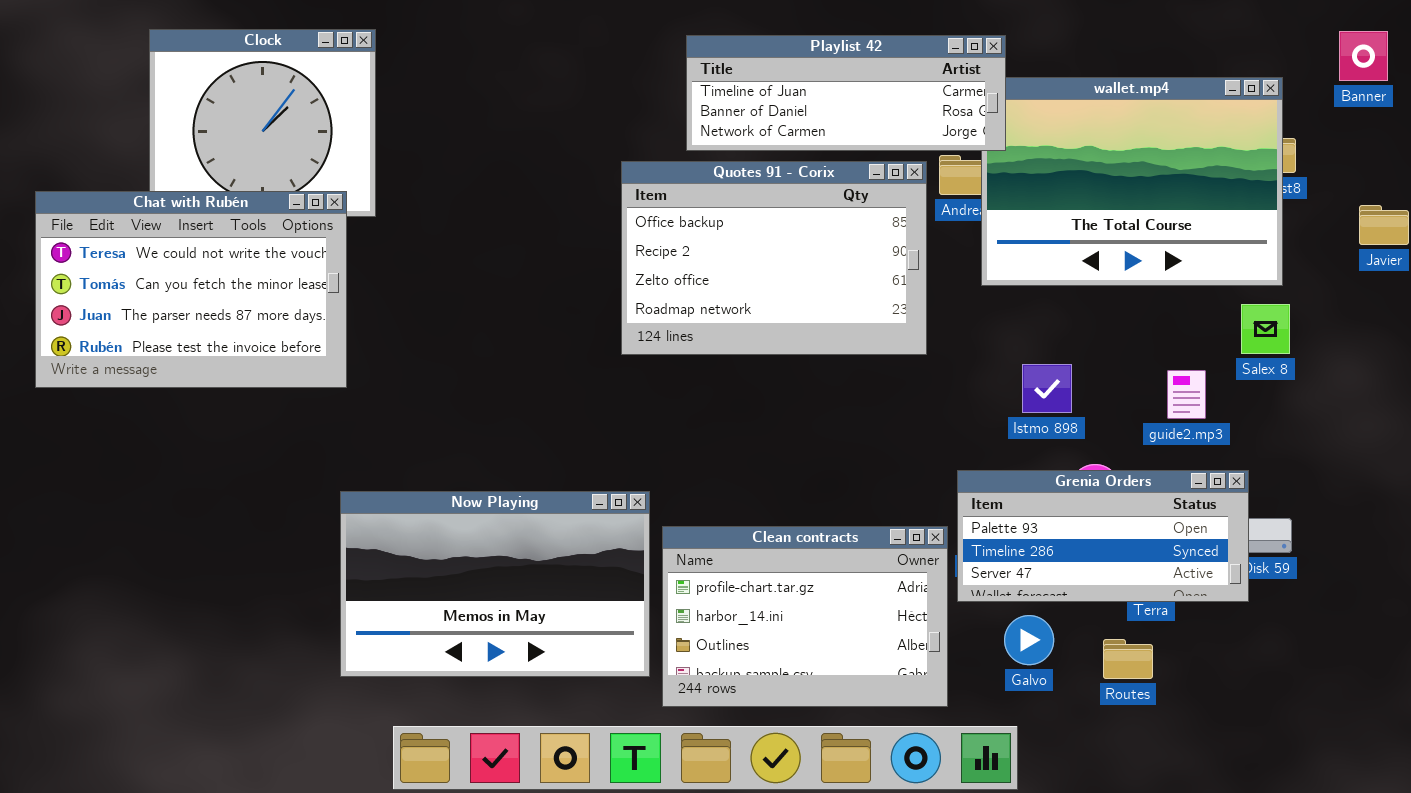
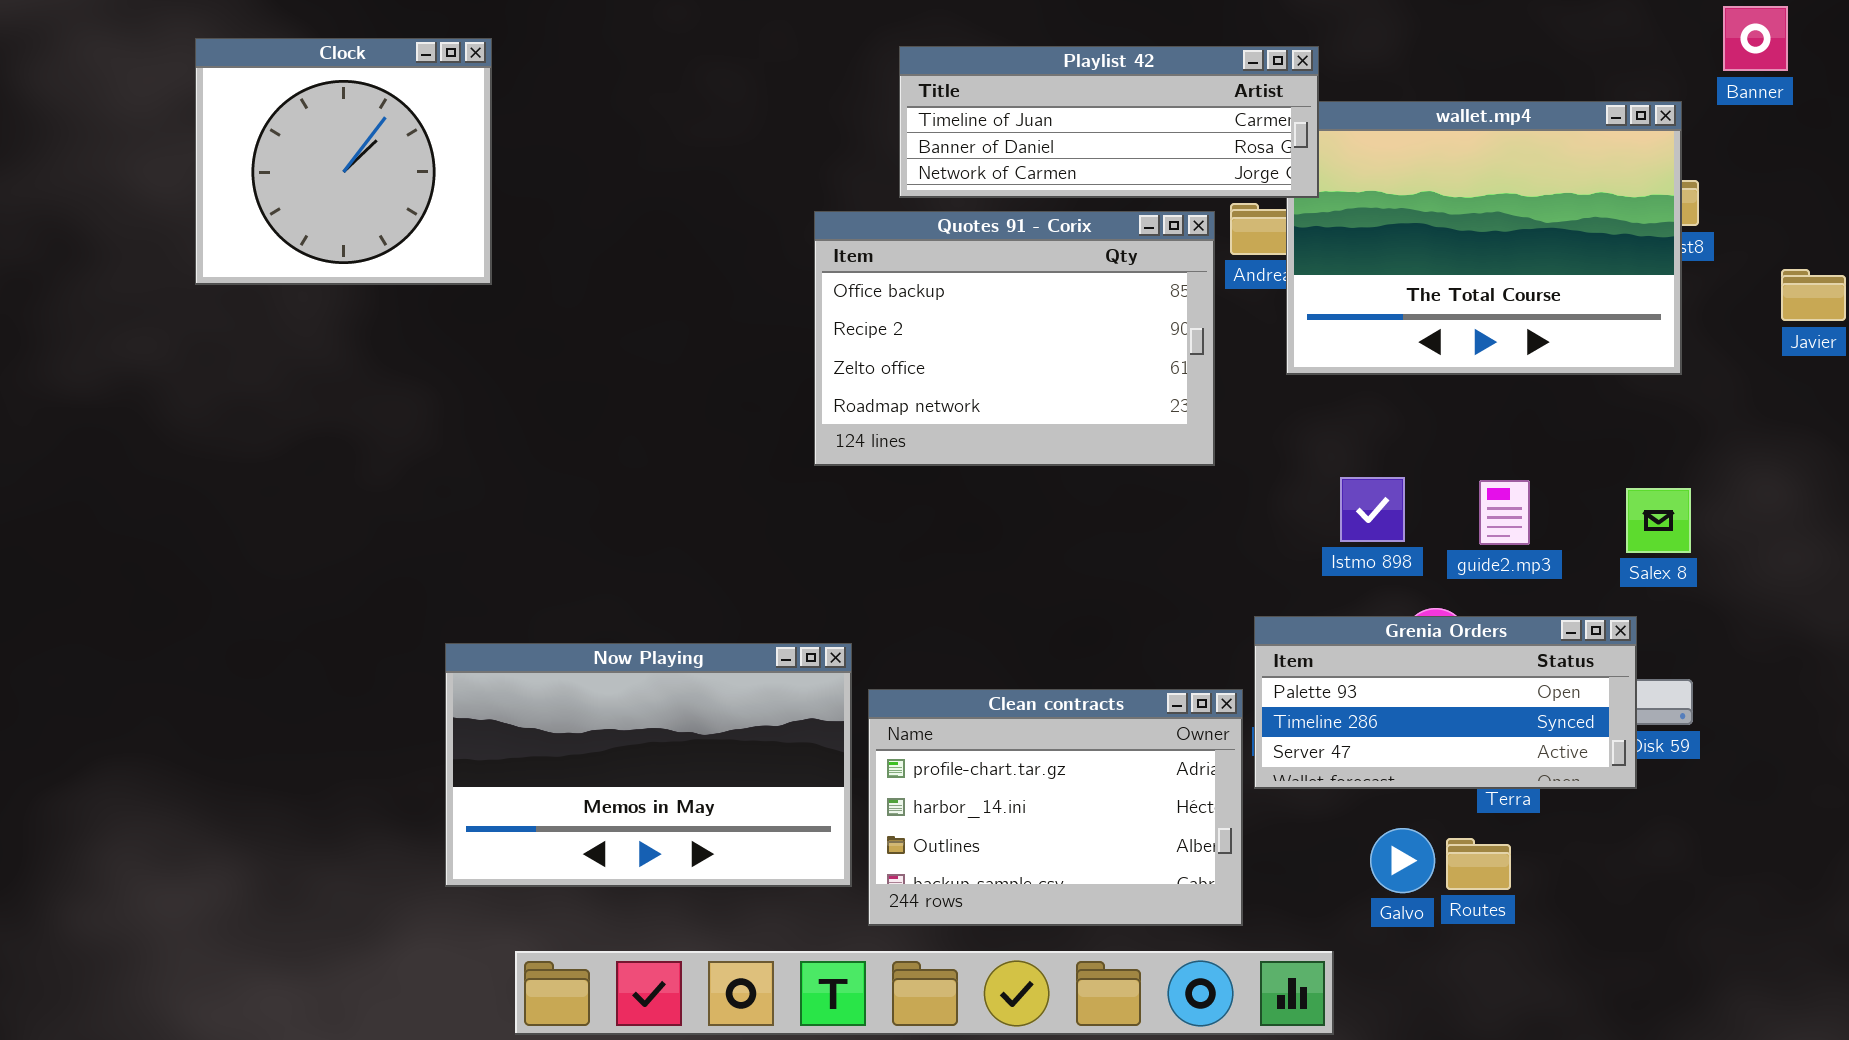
Banner: [1339,31,1388,81] -> [1723,6,1788,71], moved
Chat with Rubén: [35,191,347,388] -> none, closed
Salex 8: [1241,304,1290,354] -> [1626,488,1691,553], moved
guide2.mp3: [1167,370,1206,419] -> [1479,480,1530,545], moved
Galvo: [1004,615,1054,665] -> [1370,828,1435,893], moved

